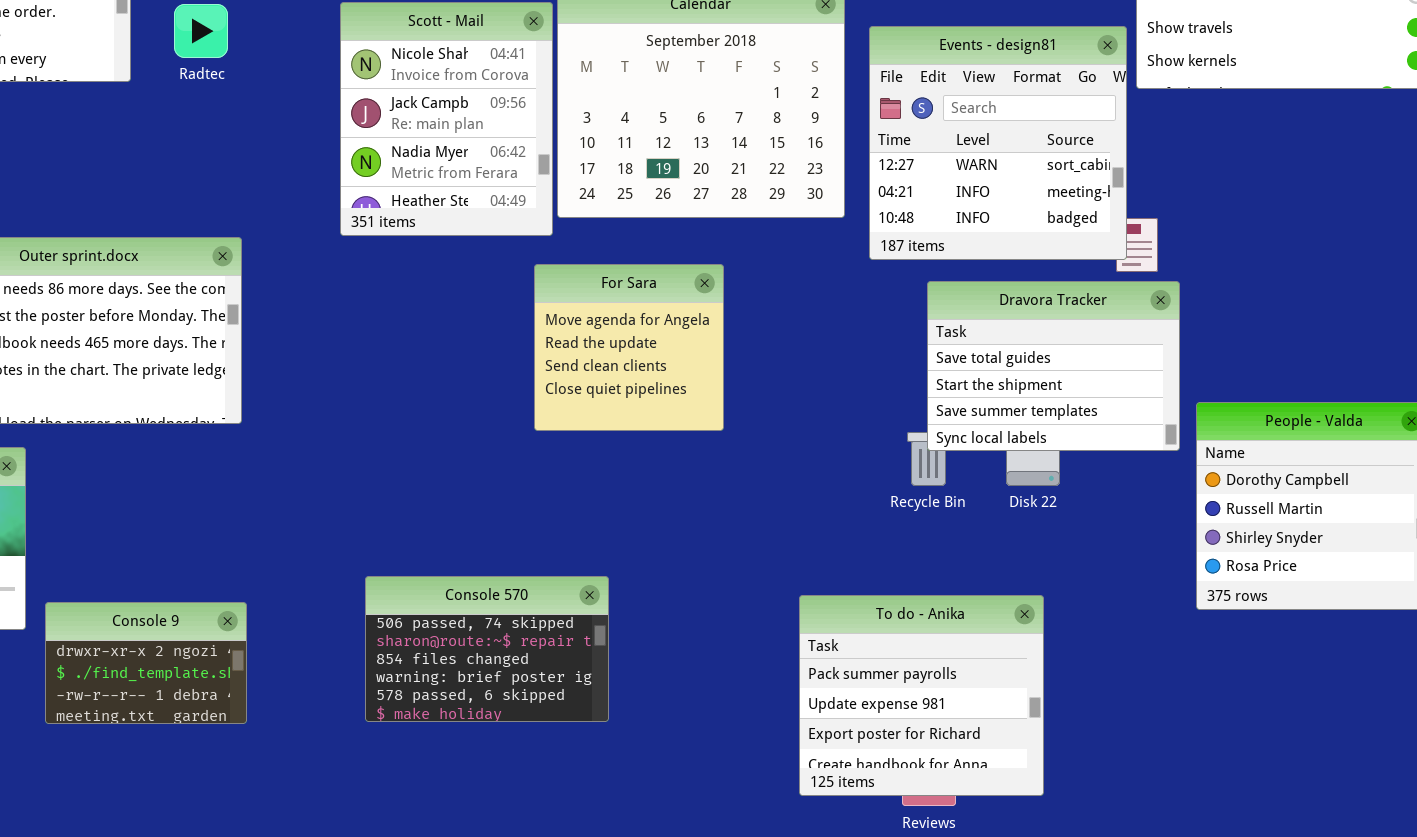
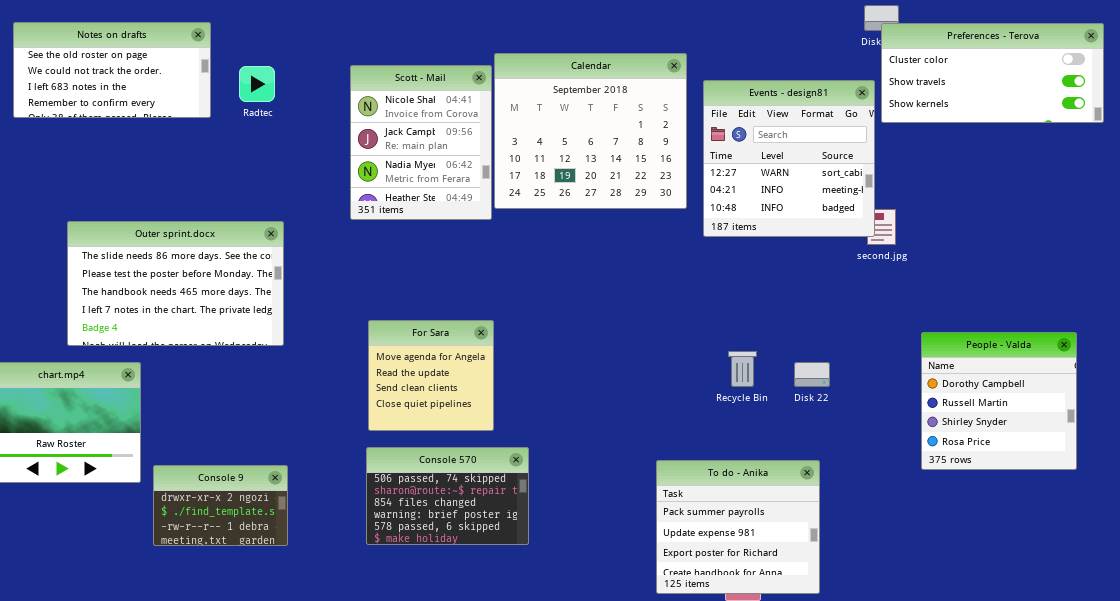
For Sara: [534,264,724,431] -> [368,320,494,431], moved
Dravora Tracker: [927,281,1180,451] -> none, closed

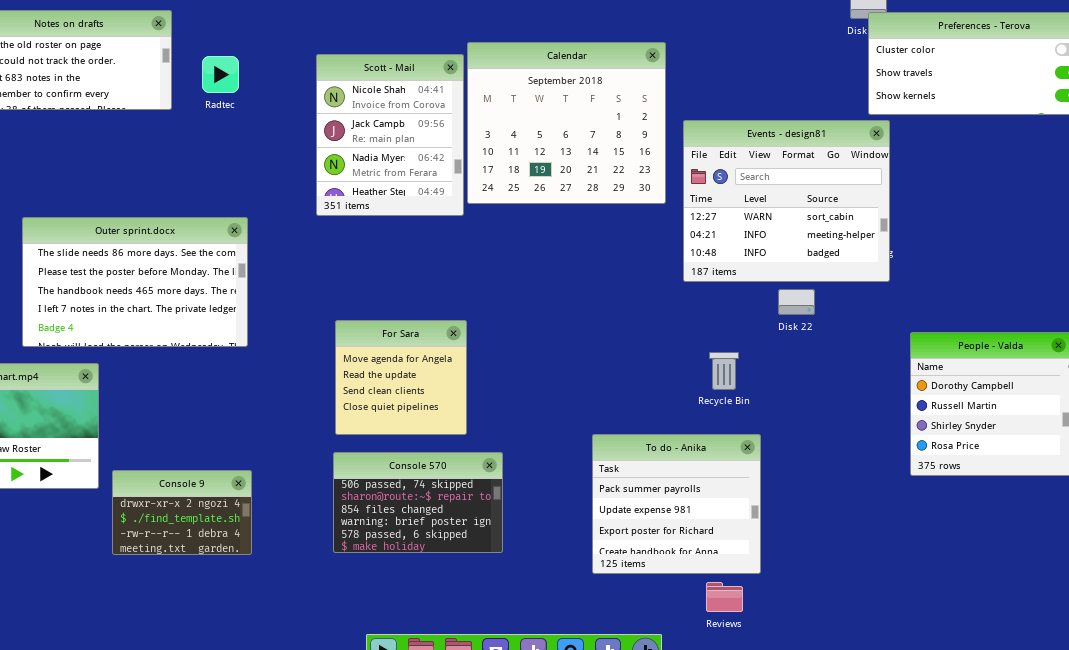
Events - design81: [703,80,875,237] -> [683,120,890,282], moved, resized
Disk 22: [794,362,830,387] -> [778,289,815,315], moved
To do - Anika: [656,460,820,594] -> [592,434,761,574], moved

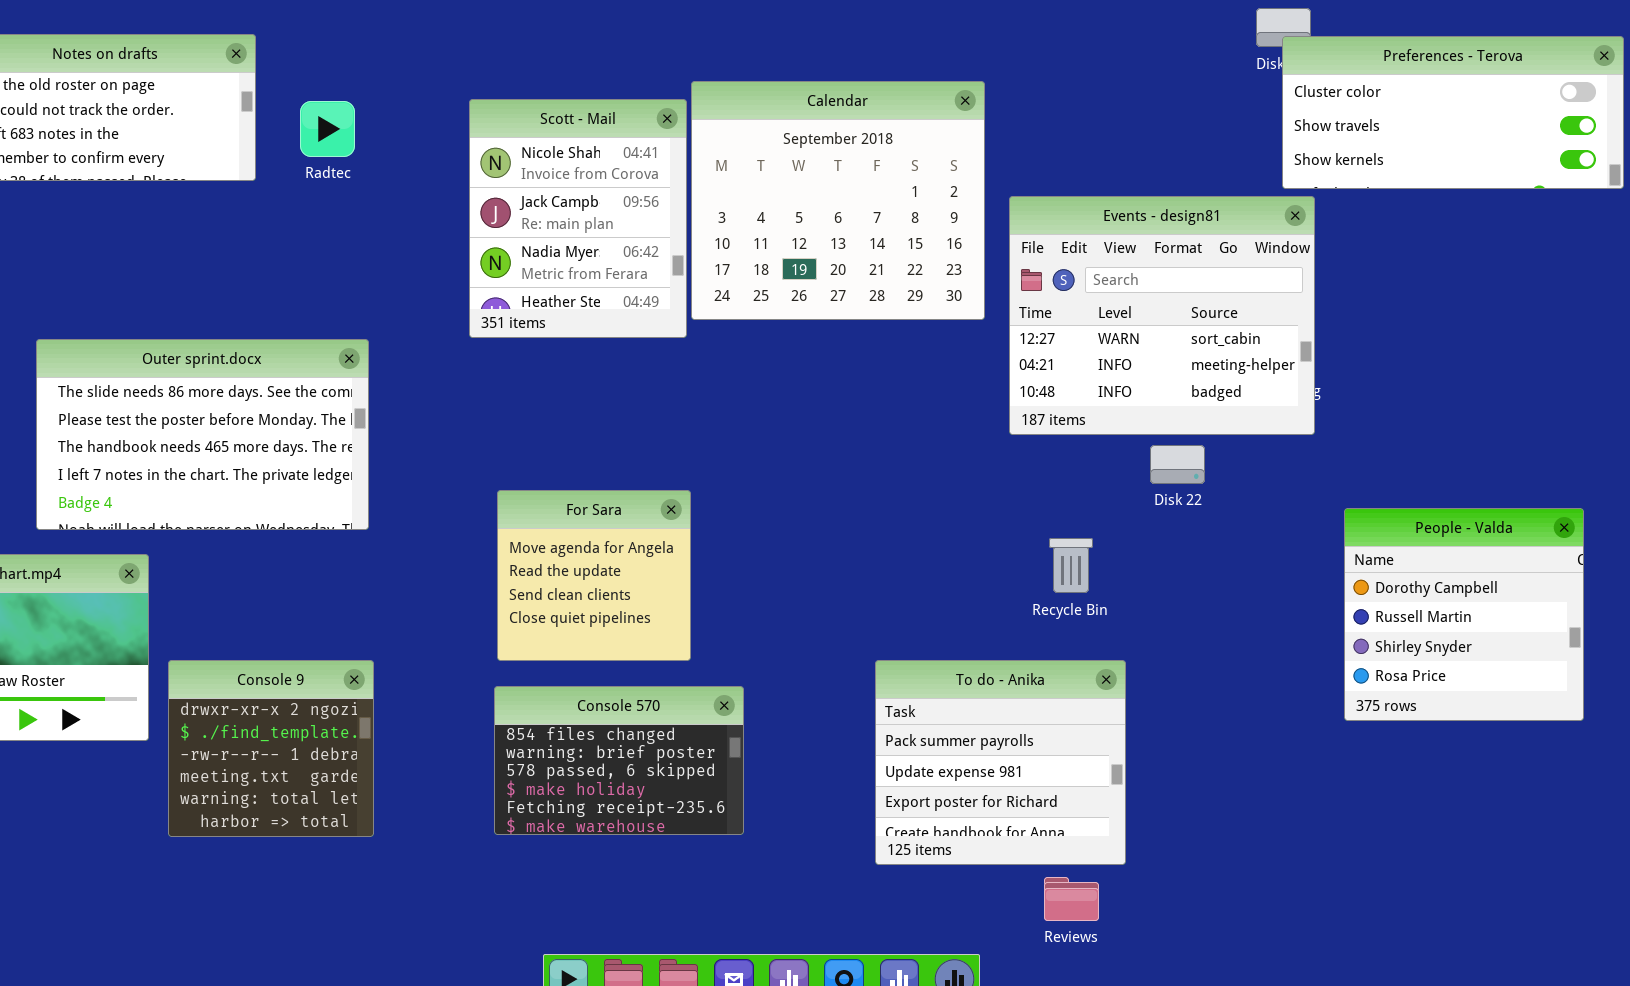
Console 570: [333,452,503,553] -> [494,686,744,835], scrolled down 2 rows
Console 9: [112,470,252,555] -> [168,660,374,837], resized

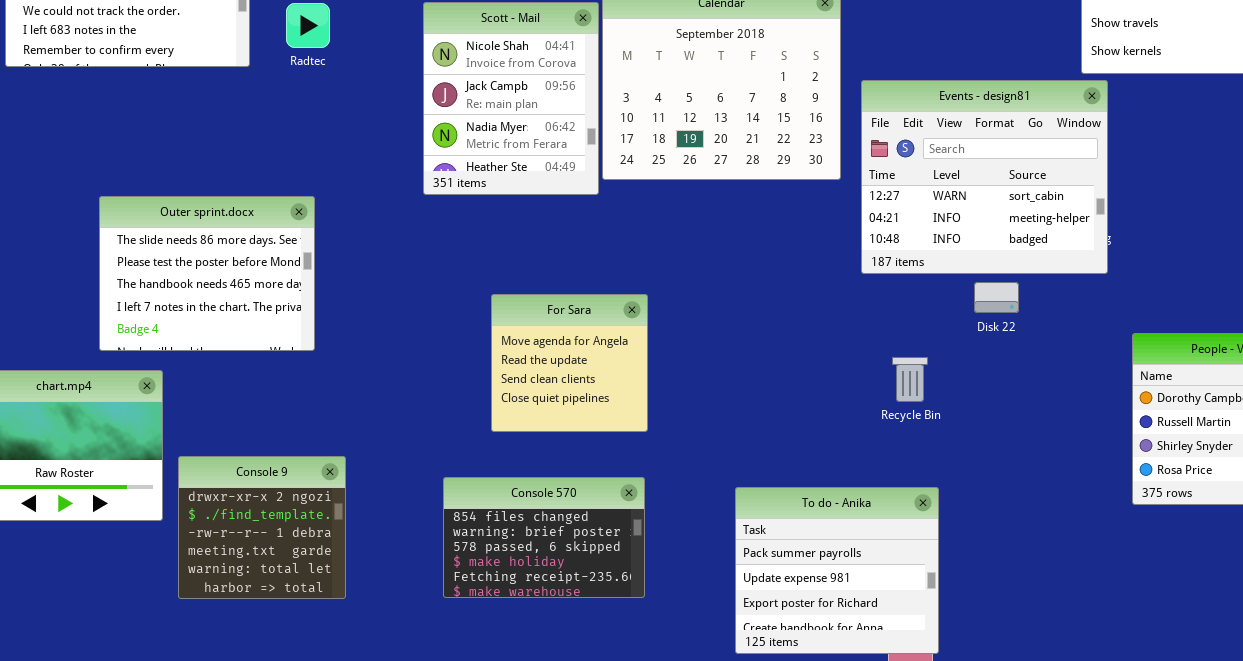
Outer sprint.docx: [36,339,369,530] -> [99,196,315,351], moved, resized
For Sara: [497,490,691,661] -> [491,294,648,432], moved
To do - Anika: [875,660,1126,865] -> [735,487,939,654], moved

